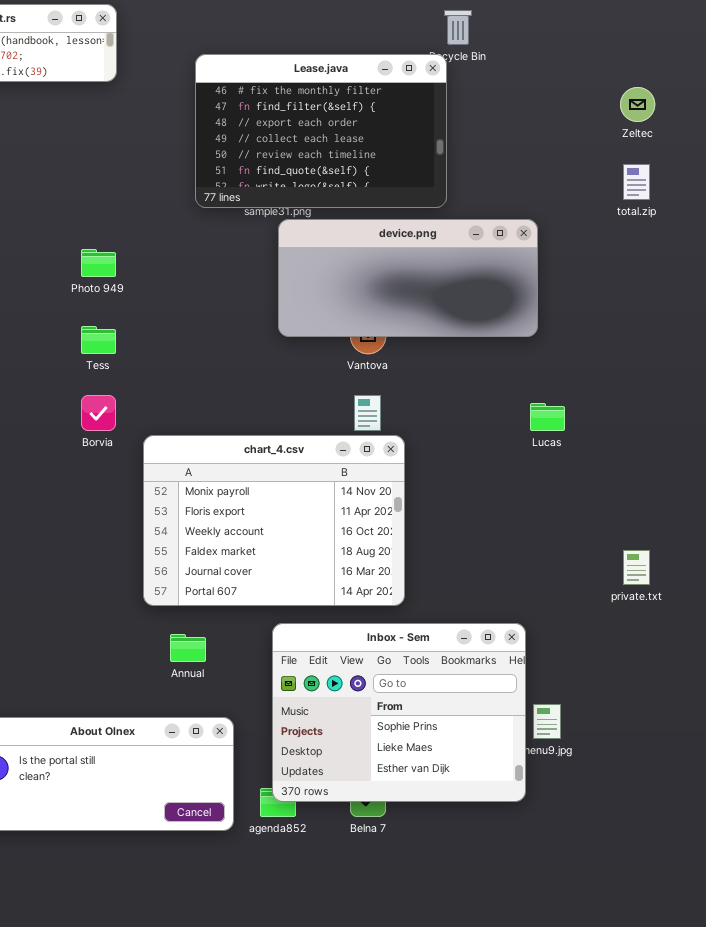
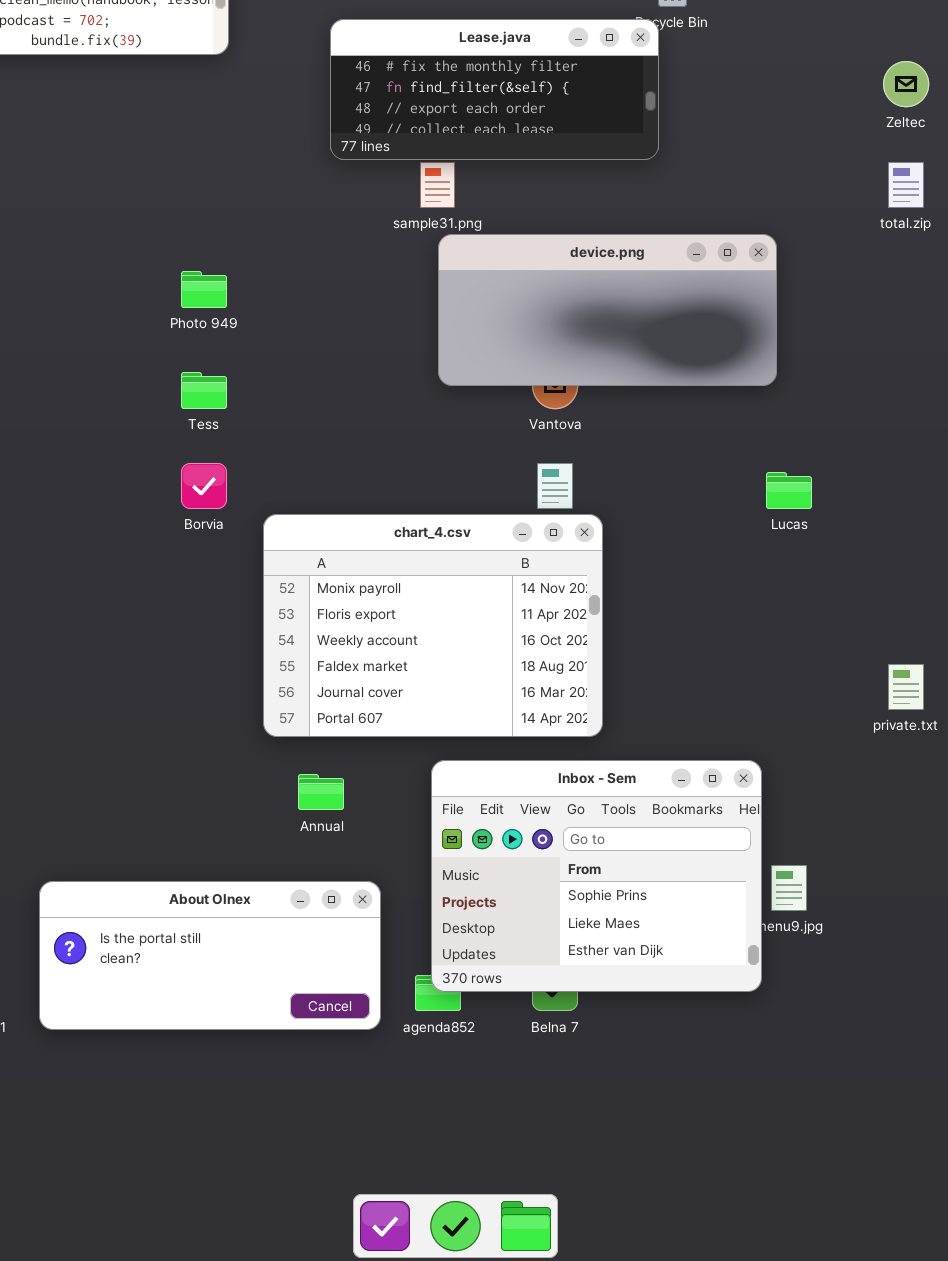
Lease.java: [195,54,447,208] -> [330,19,659,160], resized

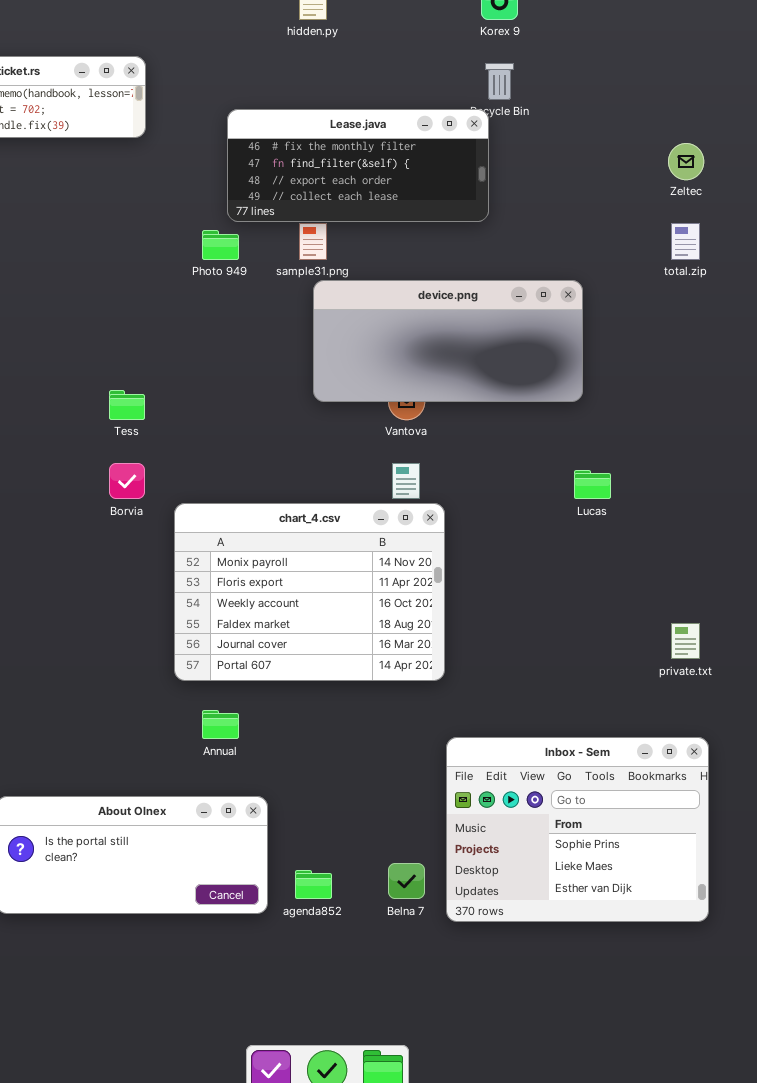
Photo 949: [181,271,227,308] -> [202,230,239,260], moved
Inbox - Sem: [431,760,762,992] -> [446,737,709,922], moved

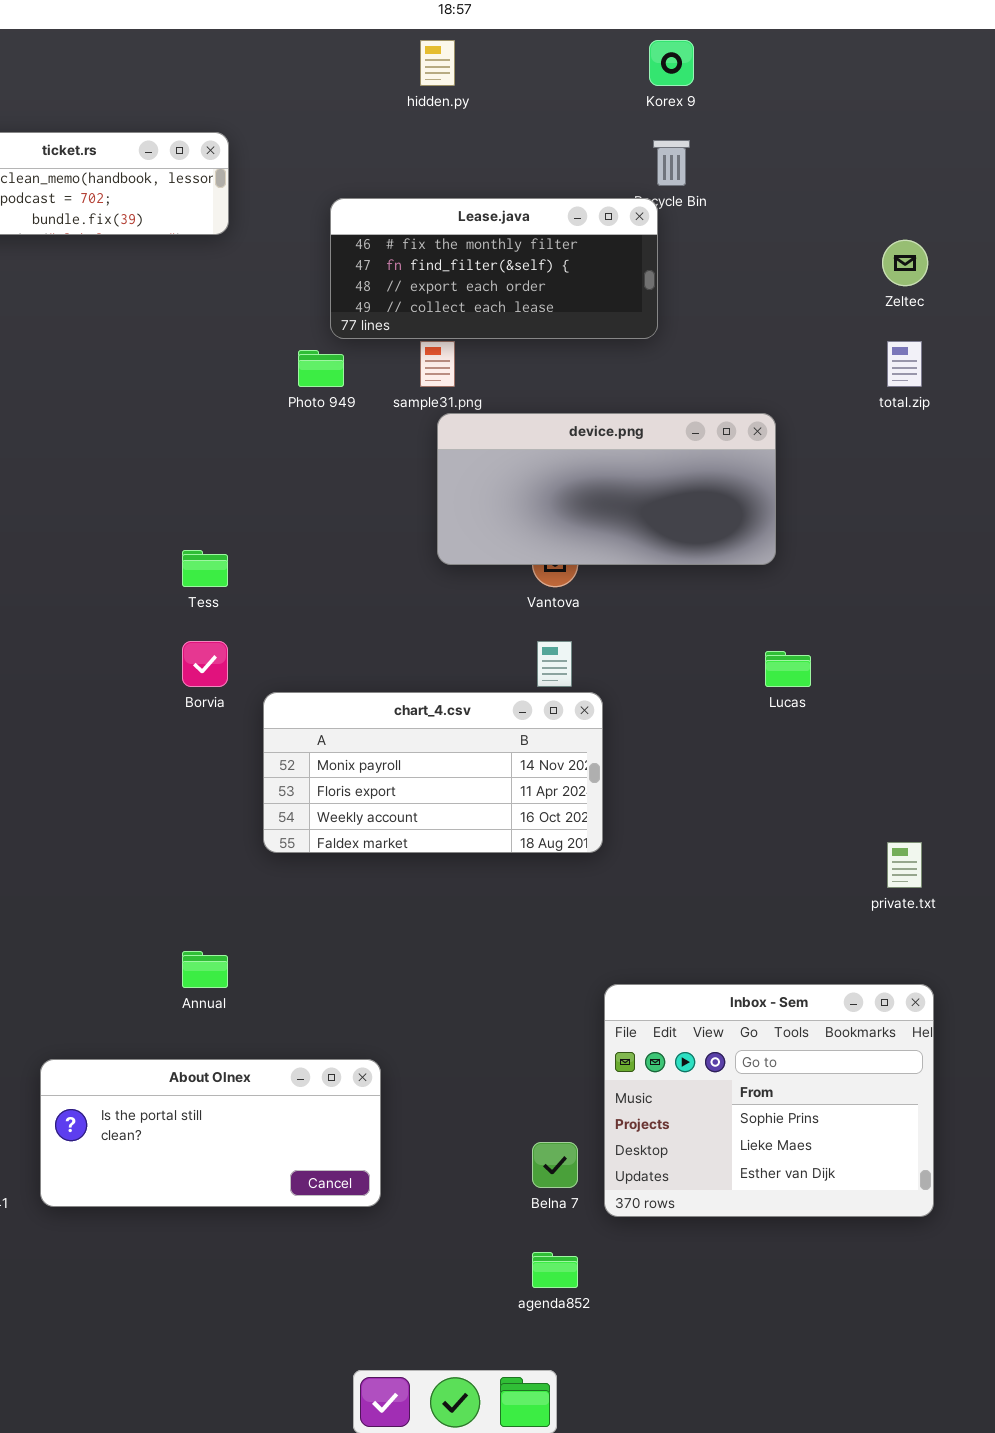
chart_4.csv: [174,503,445,681] -> [263,692,603,853], resized
Annual: [202,710,239,739] -> [182,951,228,988], moved
agenda852: [295,870,332,899] -> [532,1252,578,1288], moved

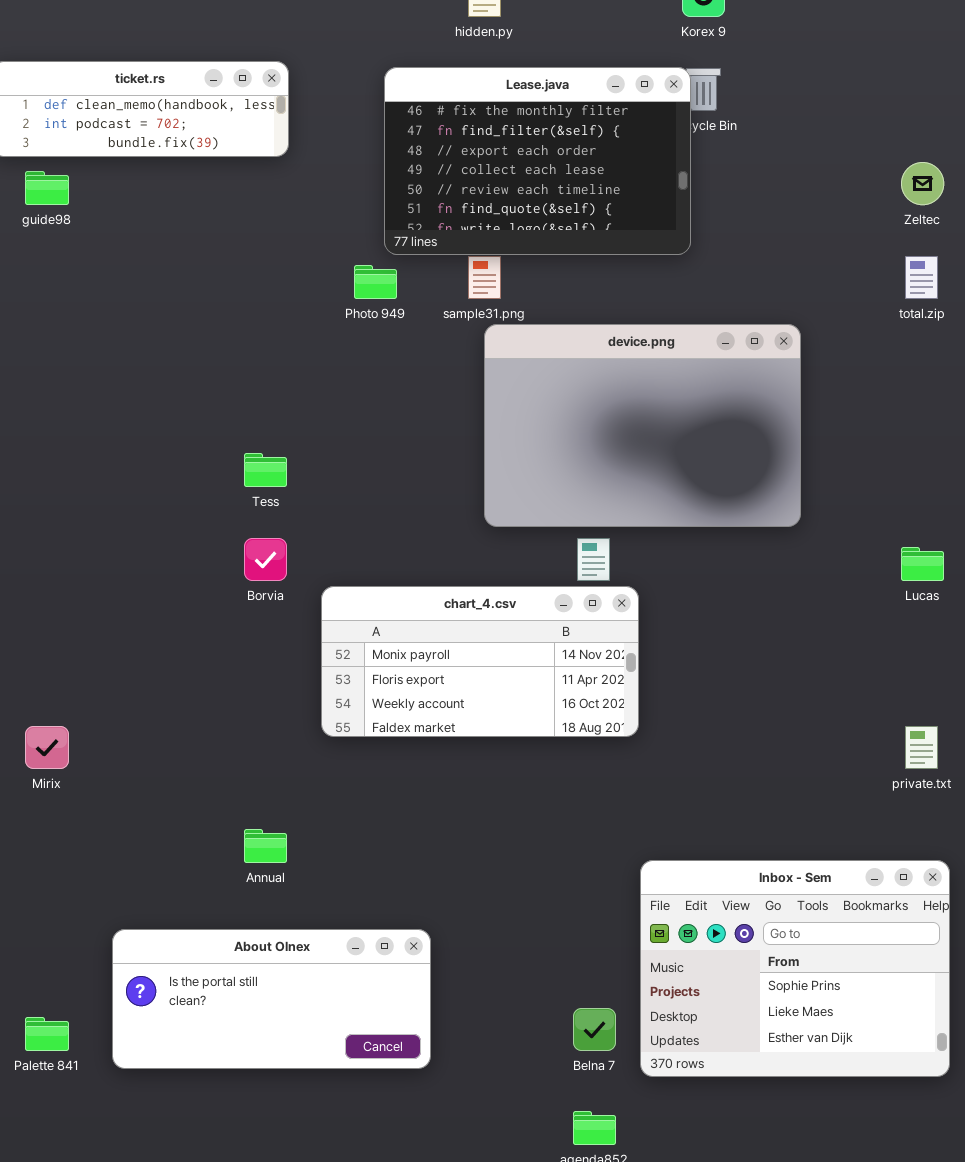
Lease.java: [330,198,658,339] -> [384,67,691,255], resized
device.png: [437,413,776,565] -> [484,324,801,527], resized
Lucas: [765,651,811,687] -> [901,547,944,581], moved

